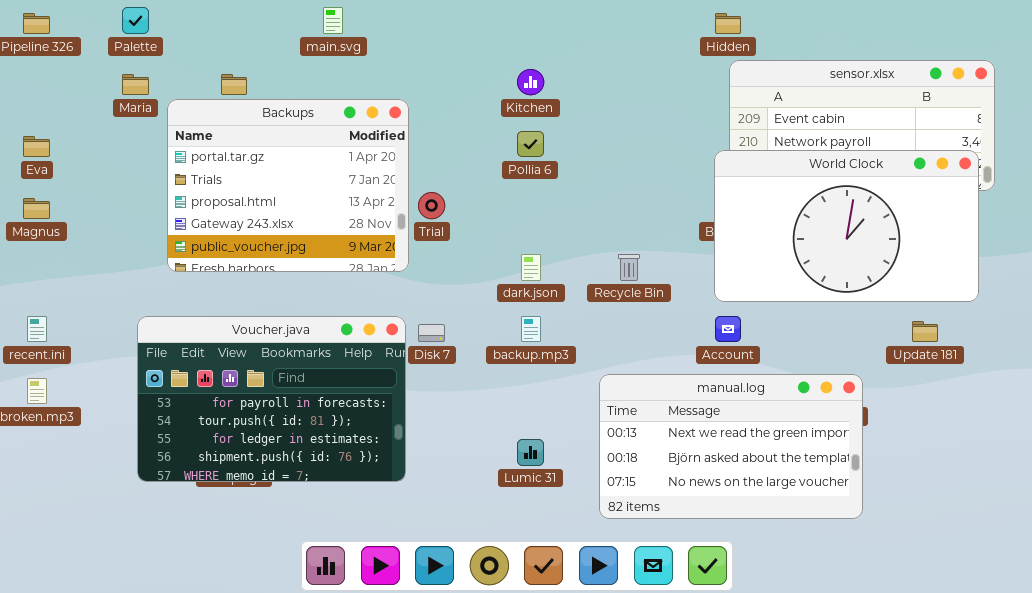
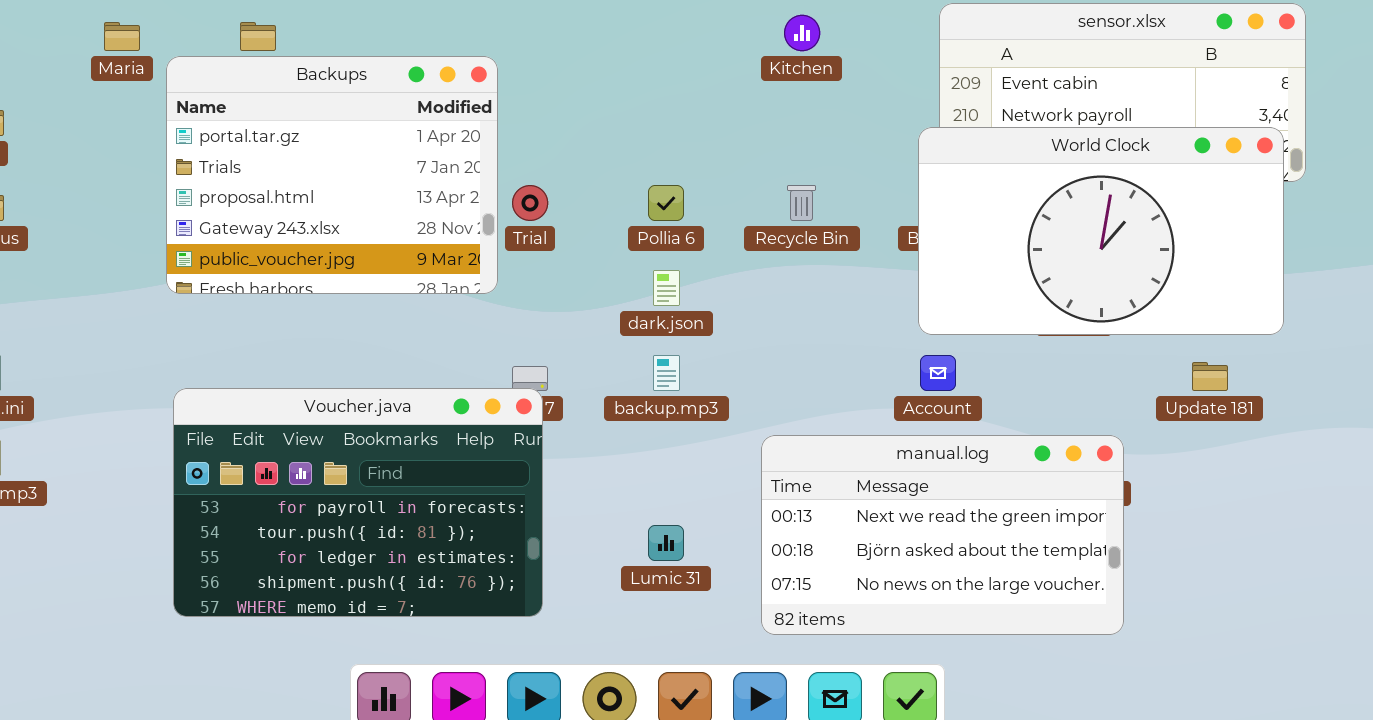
Kitchen: [517,69,544,95] -> [784,15,820,51], moved
Pollia 6: [517,131,544,157] -> [648,185,684,221], moved
Recycle Bin: [618,254,640,281] -> [787,185,816,221], moved
Voucher.java: [137,316,406,482] -> [173,388,543,617], moved

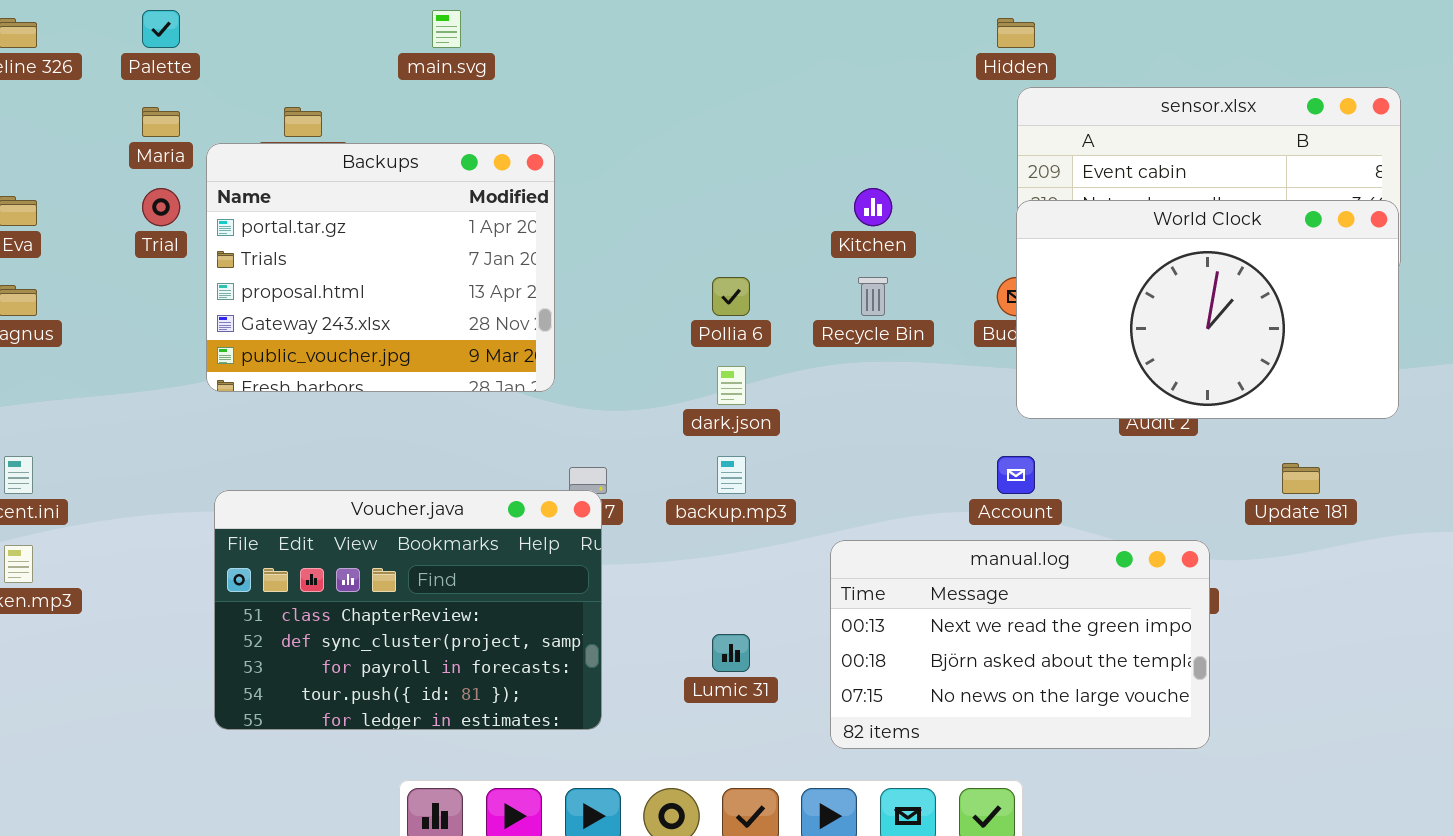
Kitchen: [784,15,820,51] -> [854,188,892,226], moved
World Clock: [918,127,1284,335] -> [1016,200,1399,419], moved
Trial: [512,185,548,221] -> [142,188,180,226], moved
Voucher.java: [173,388,543,617] -> [214,490,602,730], scrolled up 2 rows

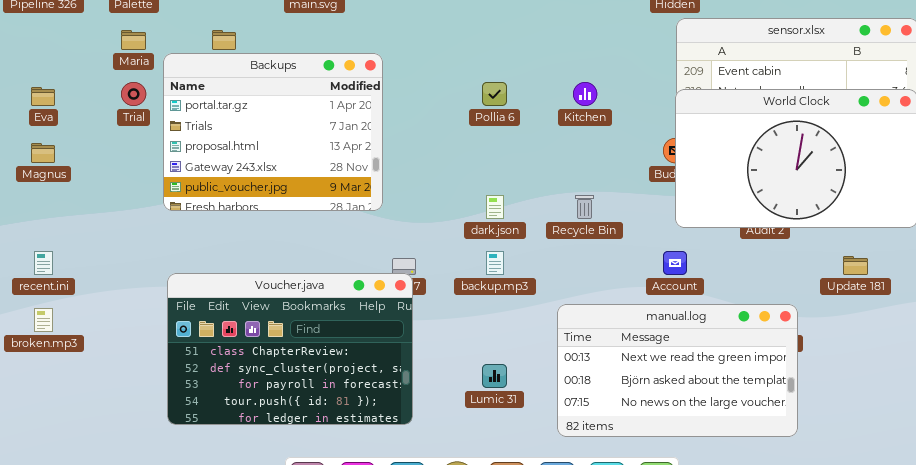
Pollia 6: [712,277,750,316] -> [482,82,507,106], moved
Recycle Bin: [858,277,888,316] -> [575,195,594,219], moved

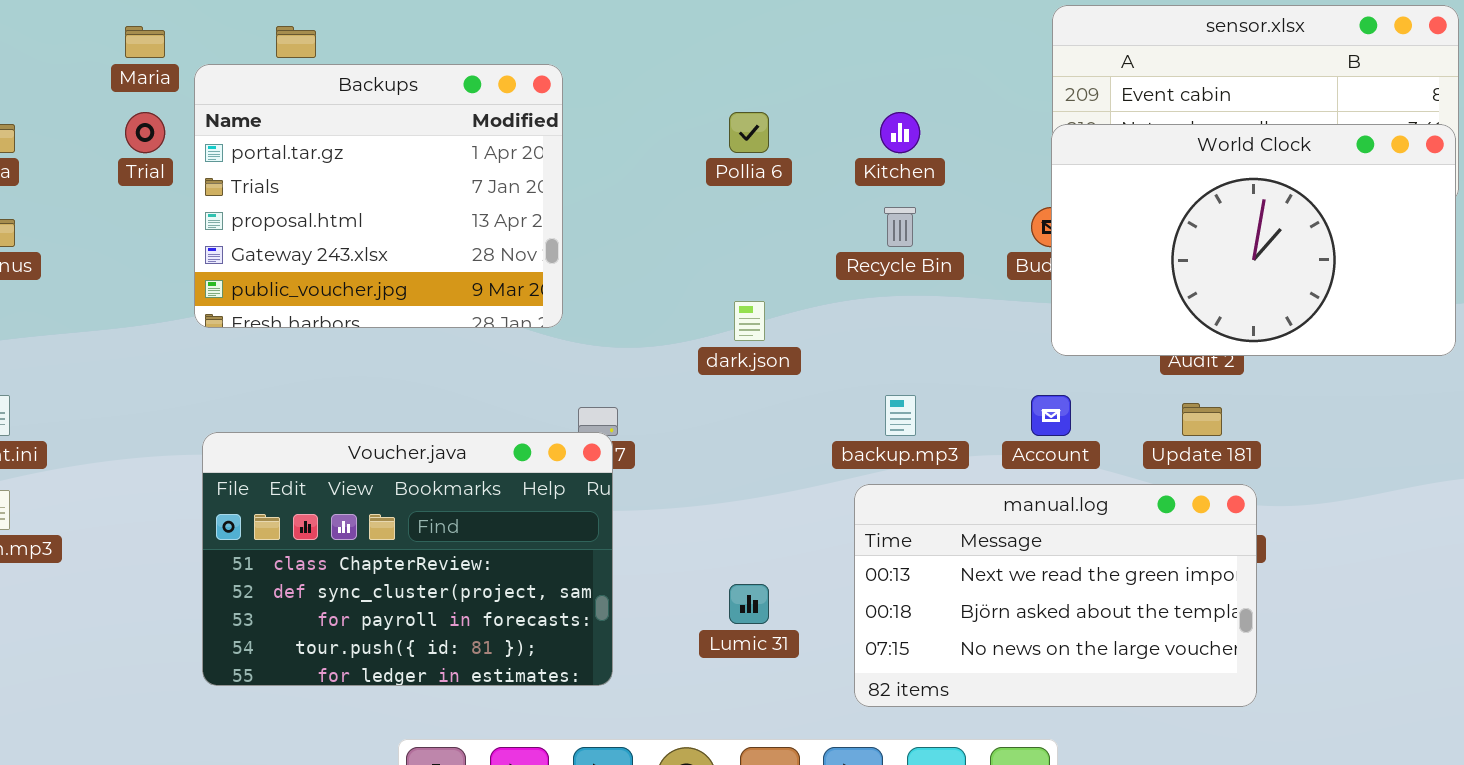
Recycle Bin: [575,195,594,219] -> [884,207,916,247], moved
backup.mp3: [486,251,504,275] -> [885,395,916,436], moved
Update 181: [843,256,868,275] -> [1182,403,1222,436], moved

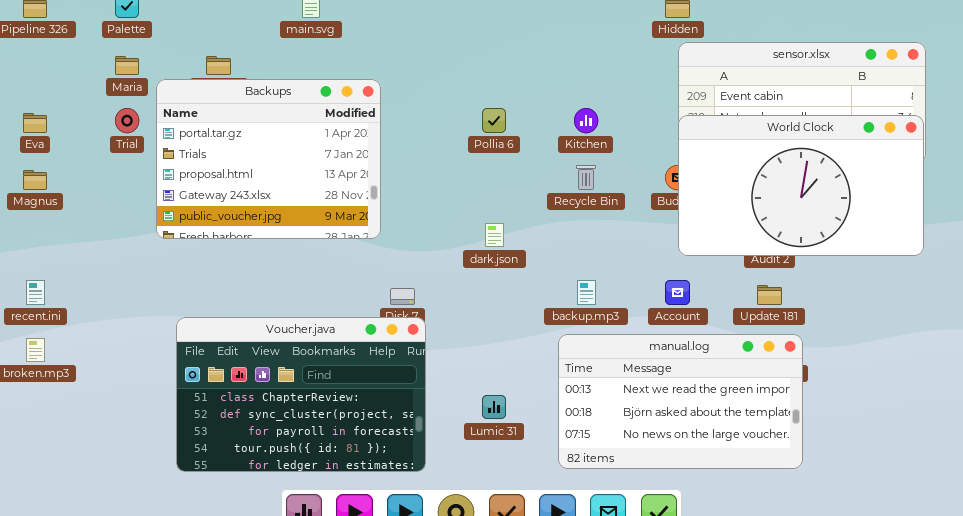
Voucher.java: [202,432,613,686] -> [176,317,426,472], moved

